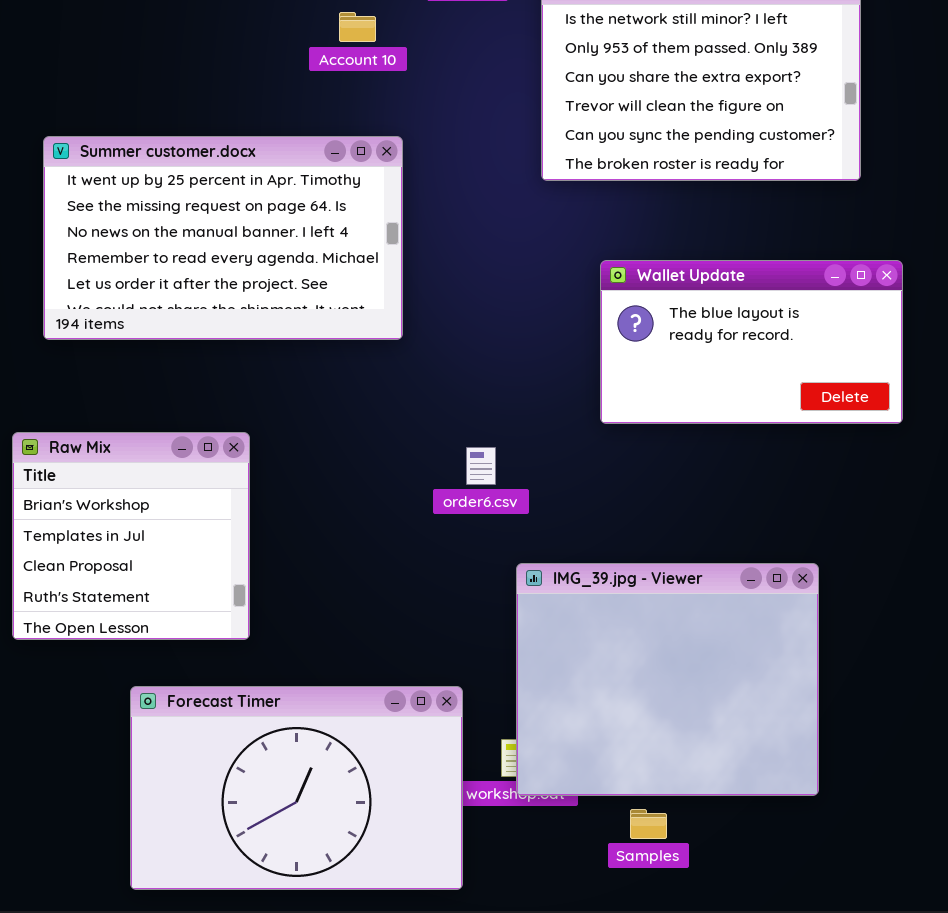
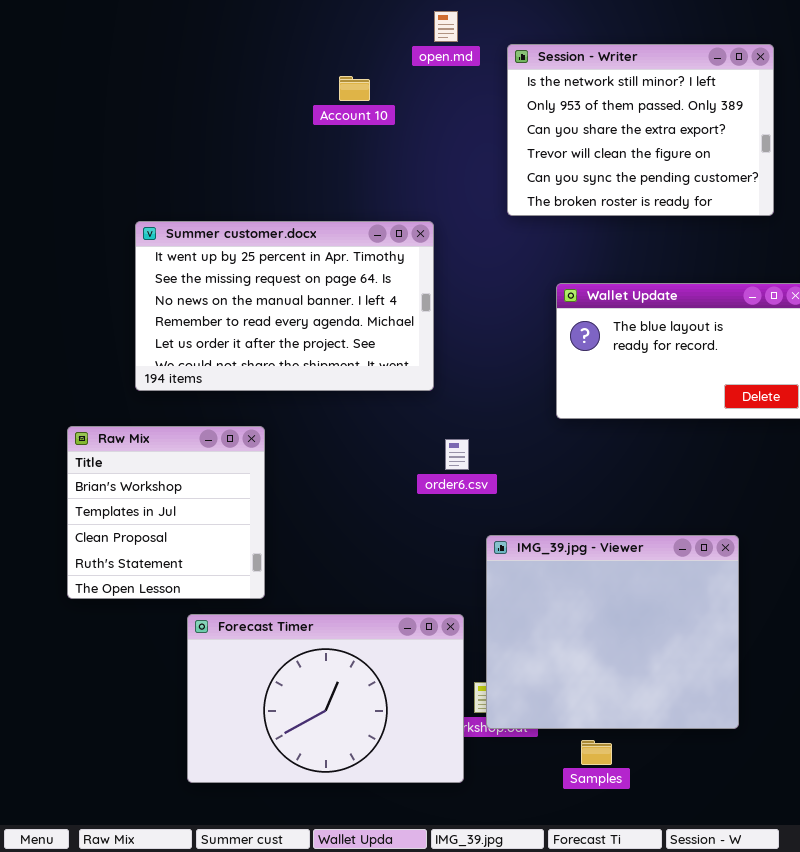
Summer customer.docx: [43,136,403,340] -> [135,221,434,391], moved
Forecast Timer: [130,686,463,890] -> [187,614,464,783], moved

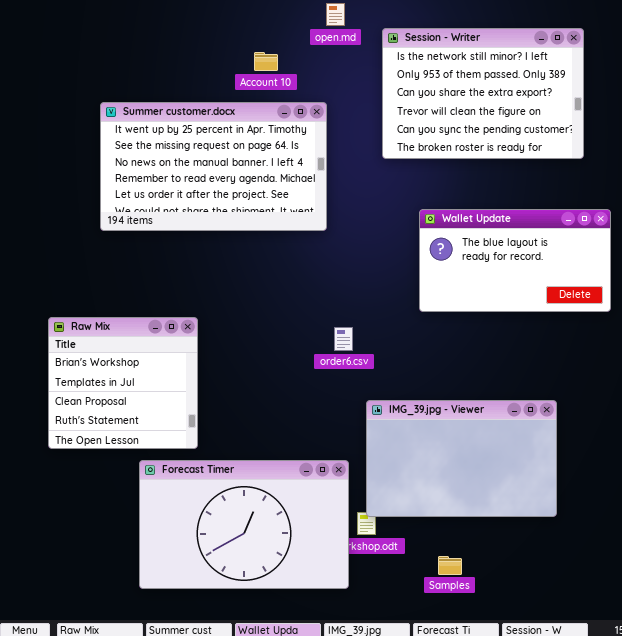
Summer customer.docx: [135,221,434,391] -> [100,102,327,231], moved
IMG_39.jpg - Viewer: [486,535,739,729] -> [366,400,557,517], resized

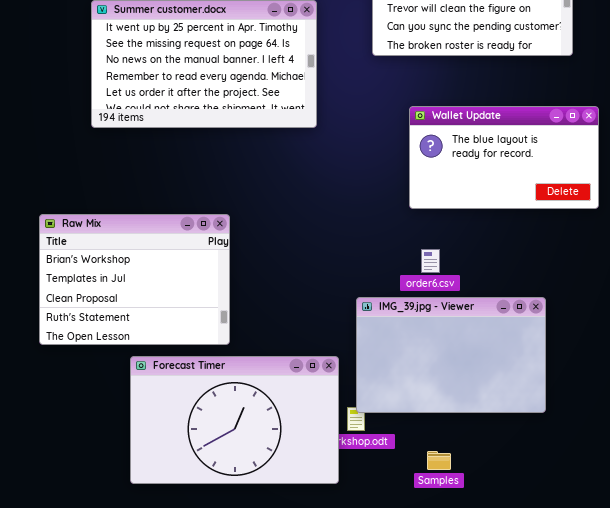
Raw Mix: [48,317,198,449] -> [39,214,230,345], resized
order6.csv: [334,327,353,351] -> [421,249,440,273], moved

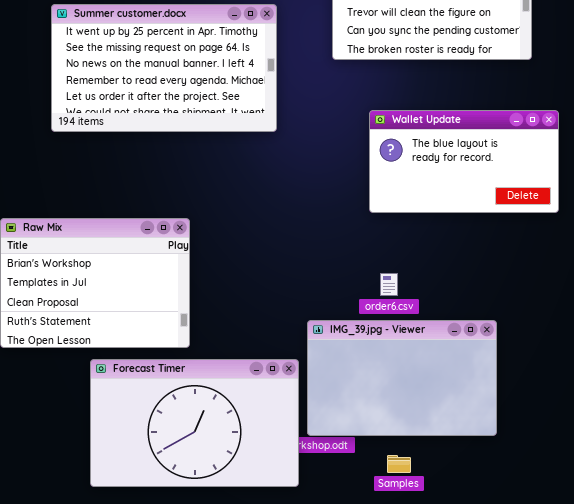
order6.csv: [421,249,440,273] -> [380,273,398,296], moved
IMG_39.jpg - Viewer: [356,297,546,413] -> [307,320,497,436], moved

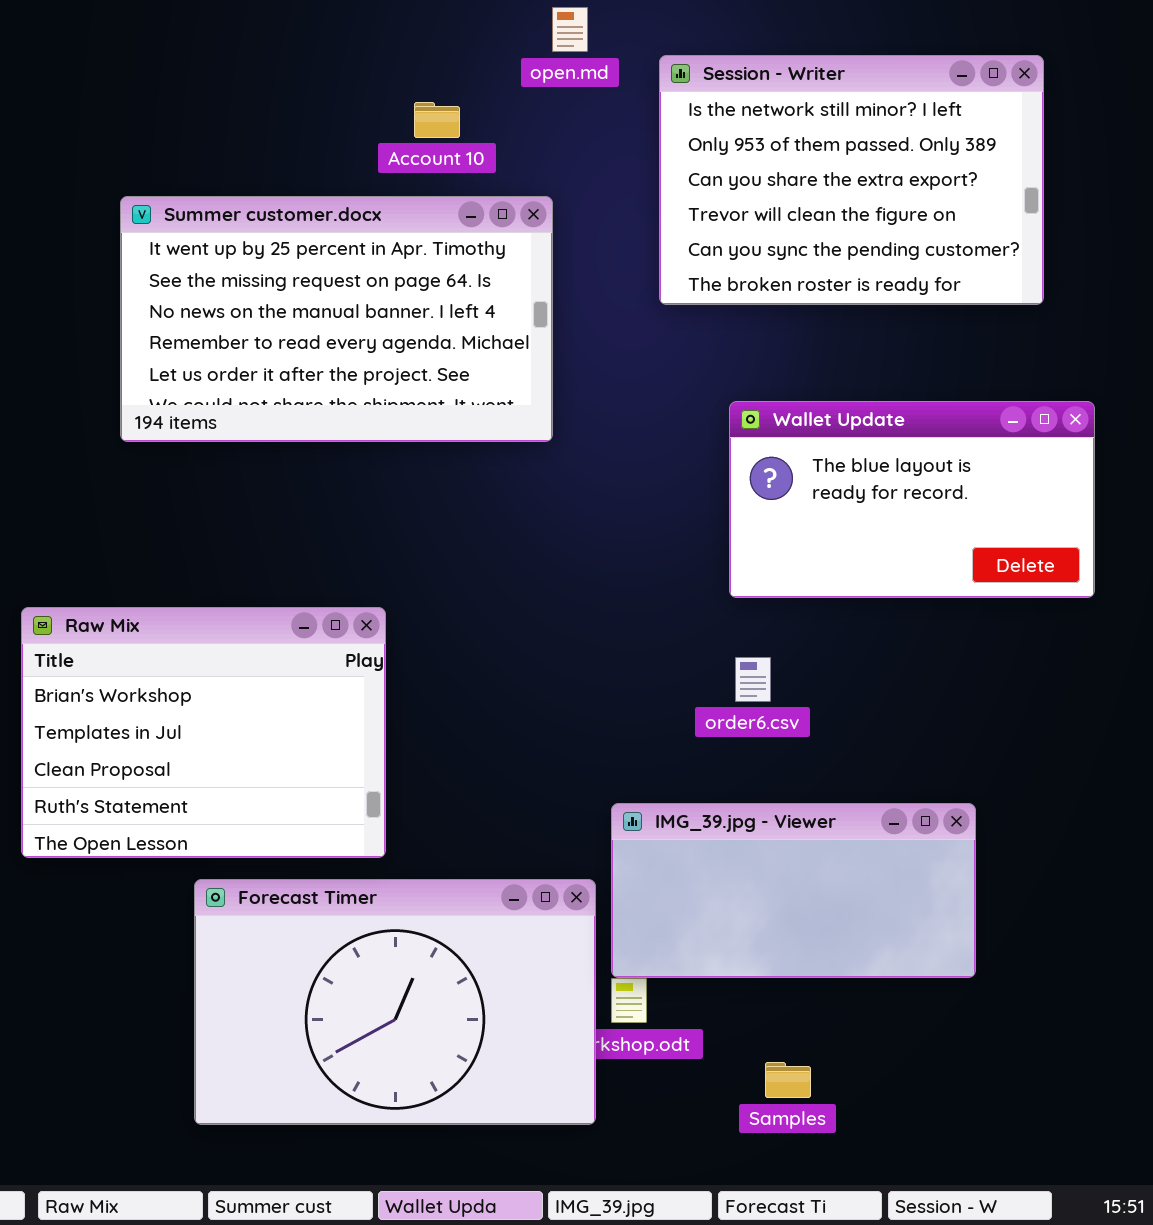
order6.csv: [380,273,398,296] -> [735,657,771,702], moved
IMG_39.jpg - Viewer: [307,320,497,436] -> [611,803,976,978], resized

